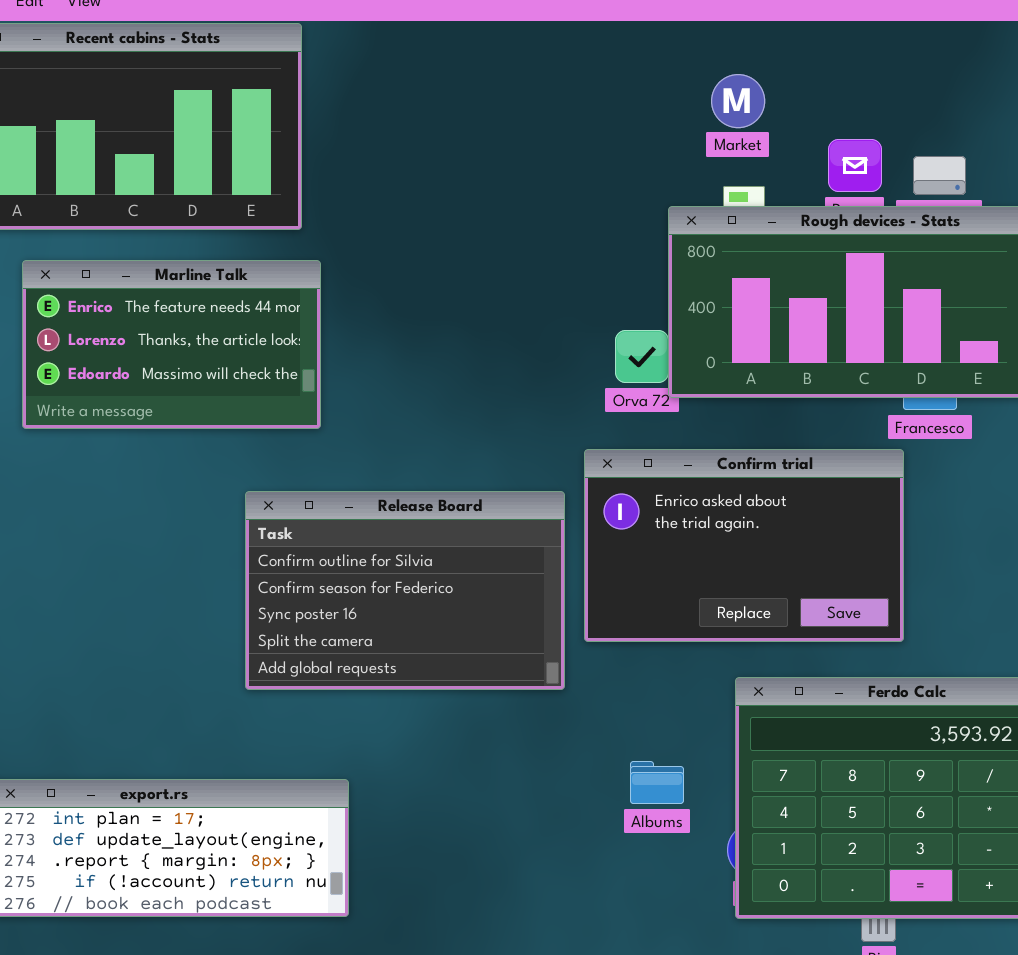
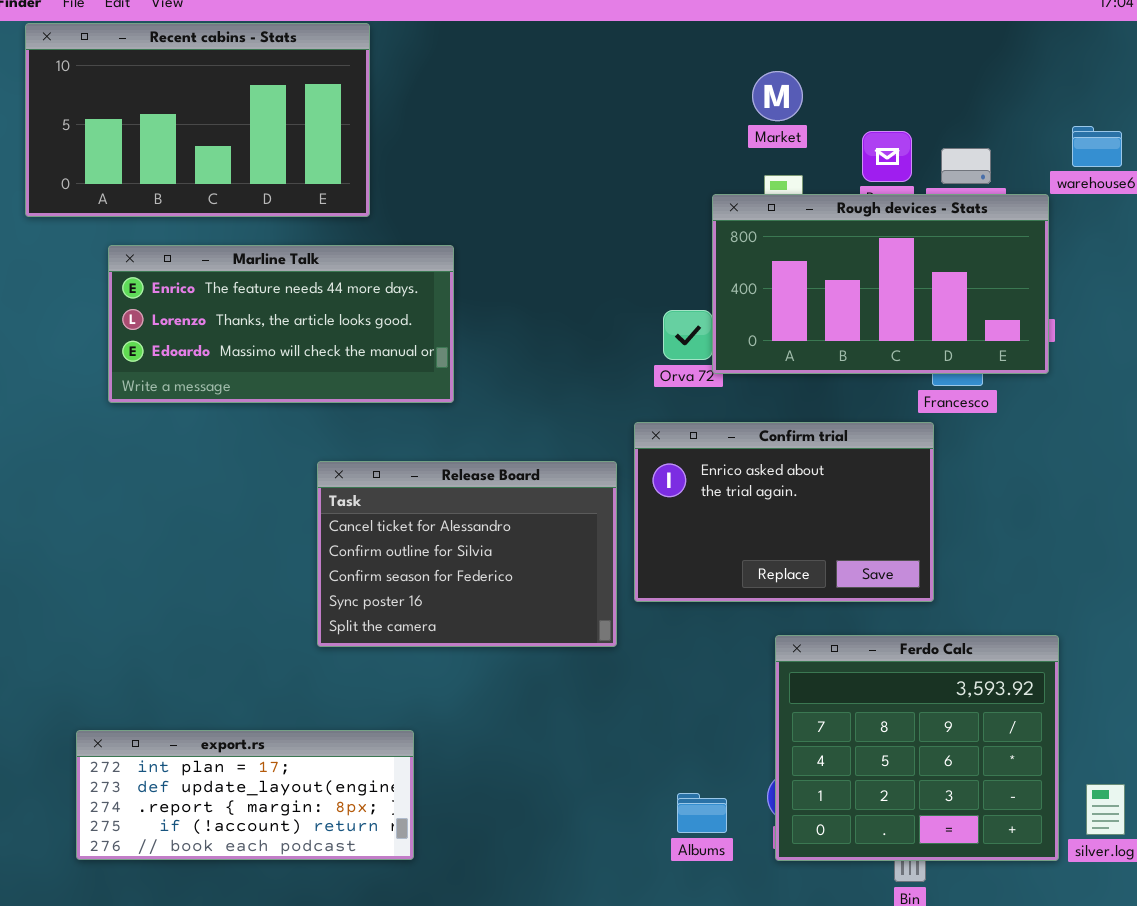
Marline Talk: [22,260,321,429] -> [108,245,454,403], resized
Release Board: [245,491,565,690] -> [317,461,617,647], scrolled up 1 row
Albums: [630,761,684,804] -> [677,793,727,833], moved

